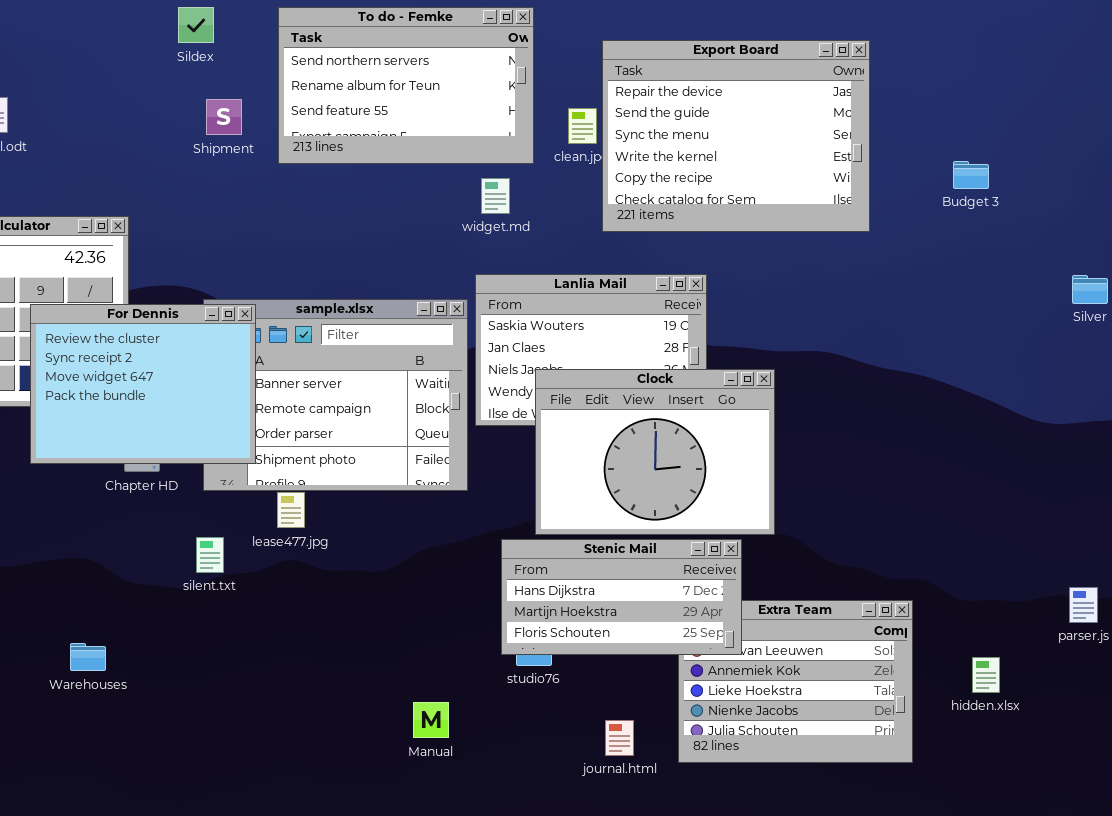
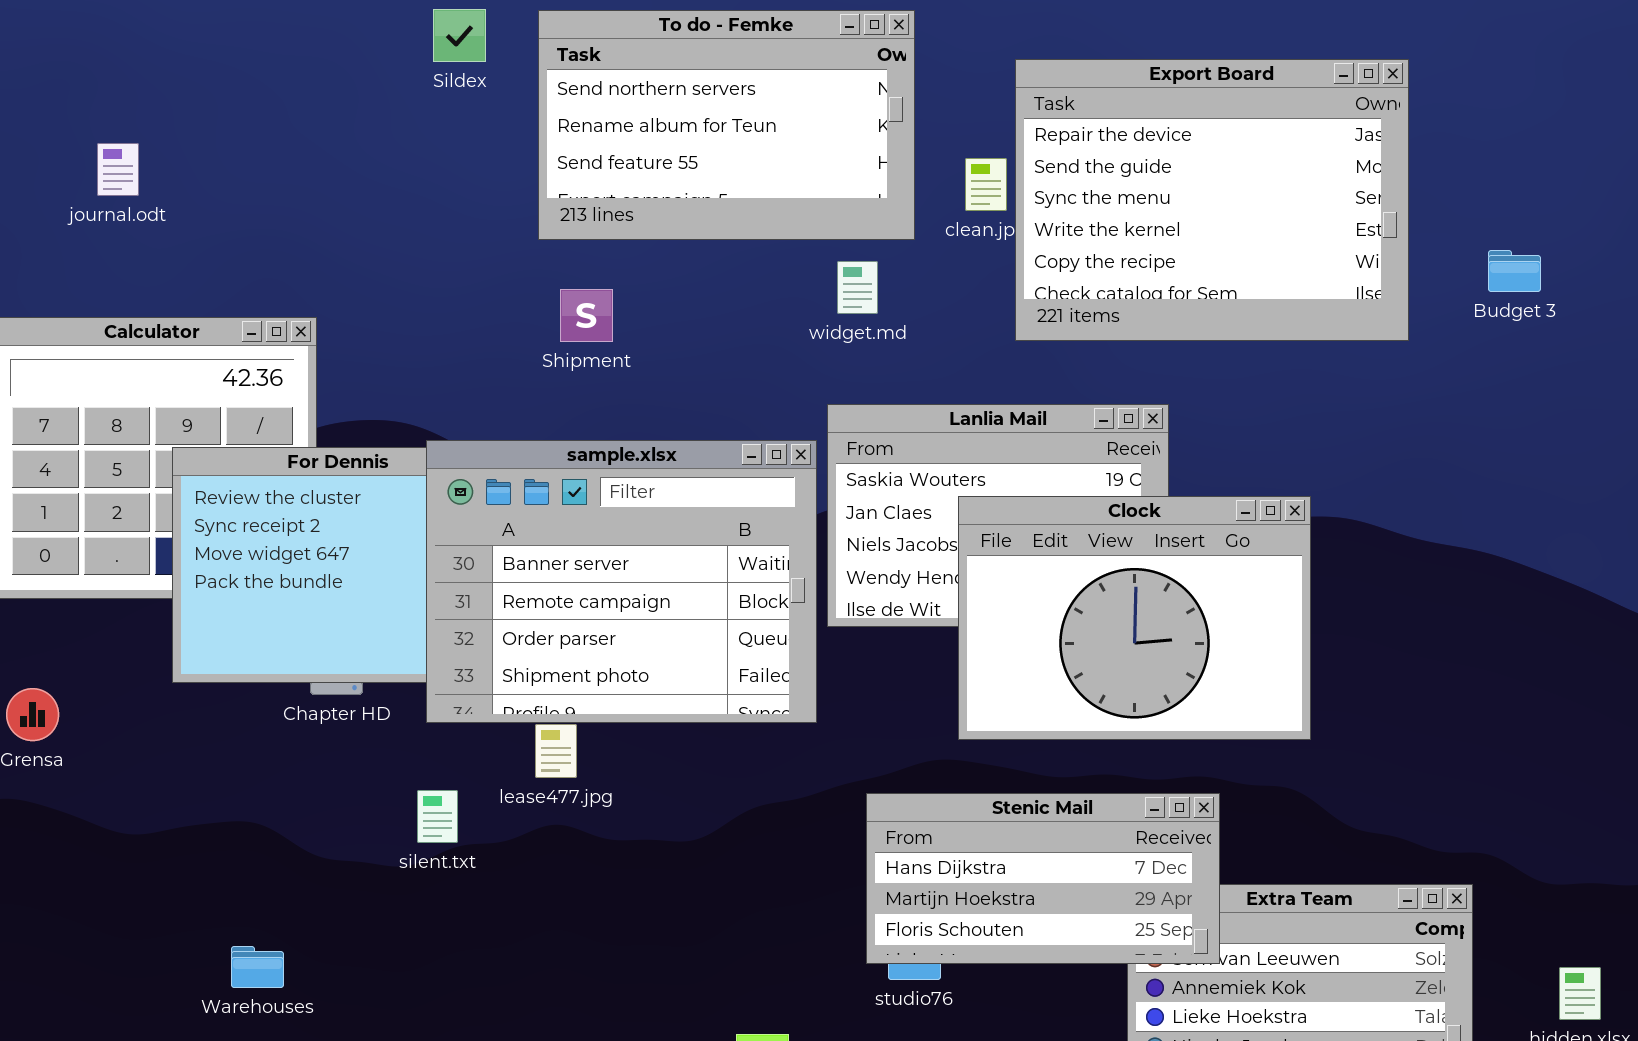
Sildex: [178,7,214,43] -> [433,9,486,62], moved
Shipment: [206,99,242,135] -> [560,289,613,342], moved
Budget 3: [953,161,989,189] -> [1488,250,1541,292], moved
sample.xlsx: [203,299,468,491] -> [426,440,817,723], raised
Clock: [535,369,775,535] -> [958,496,1311,740], moved

